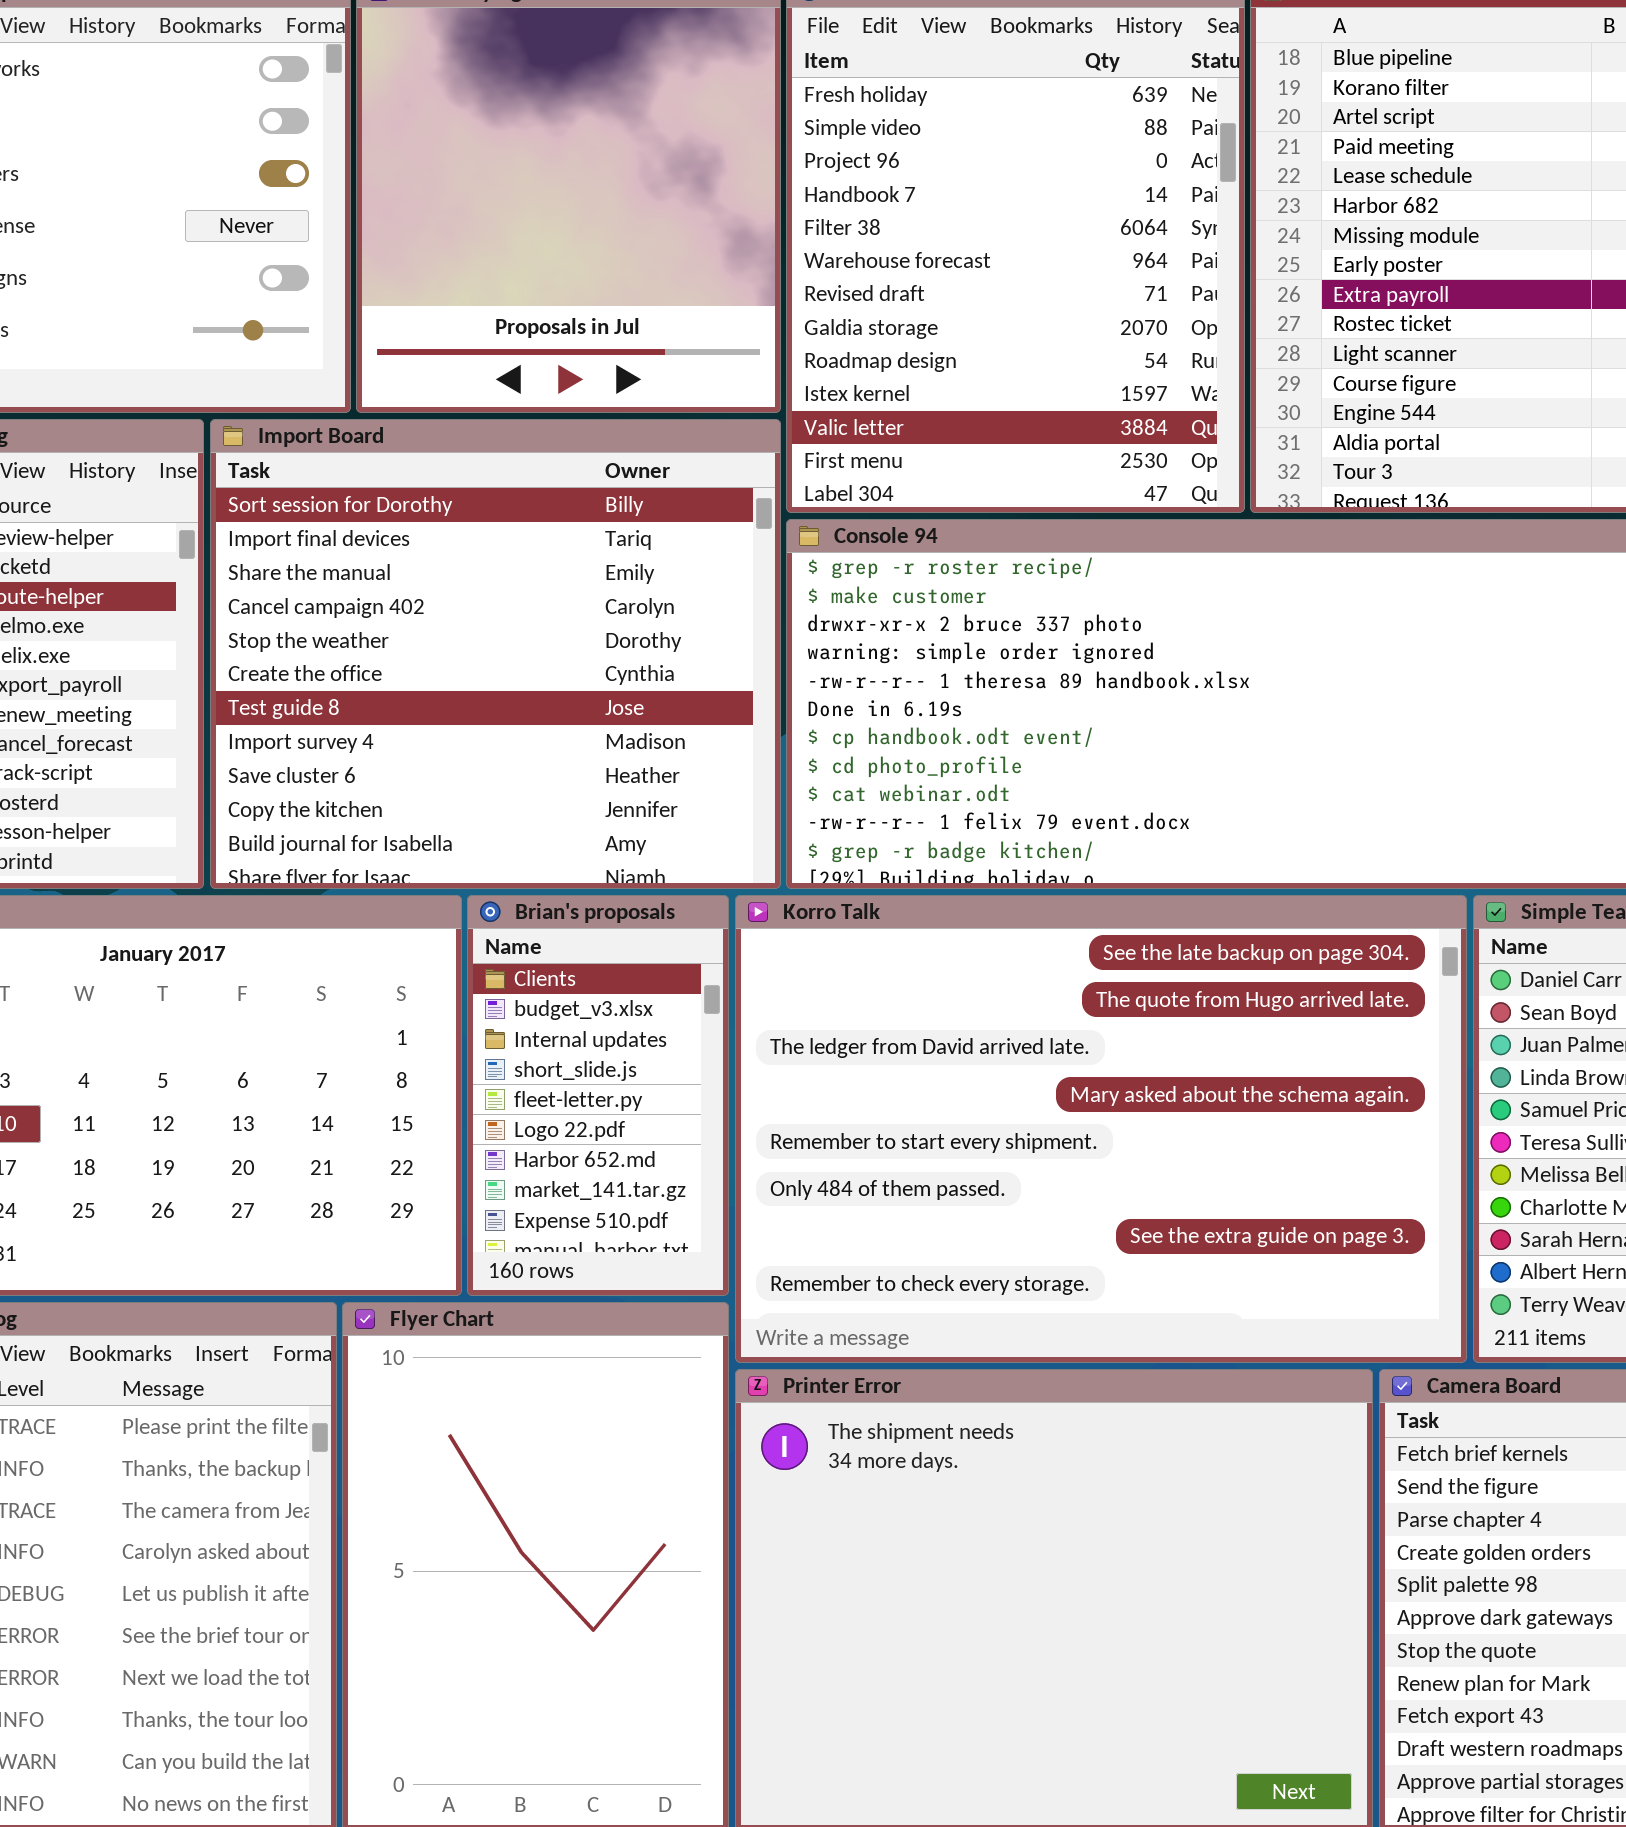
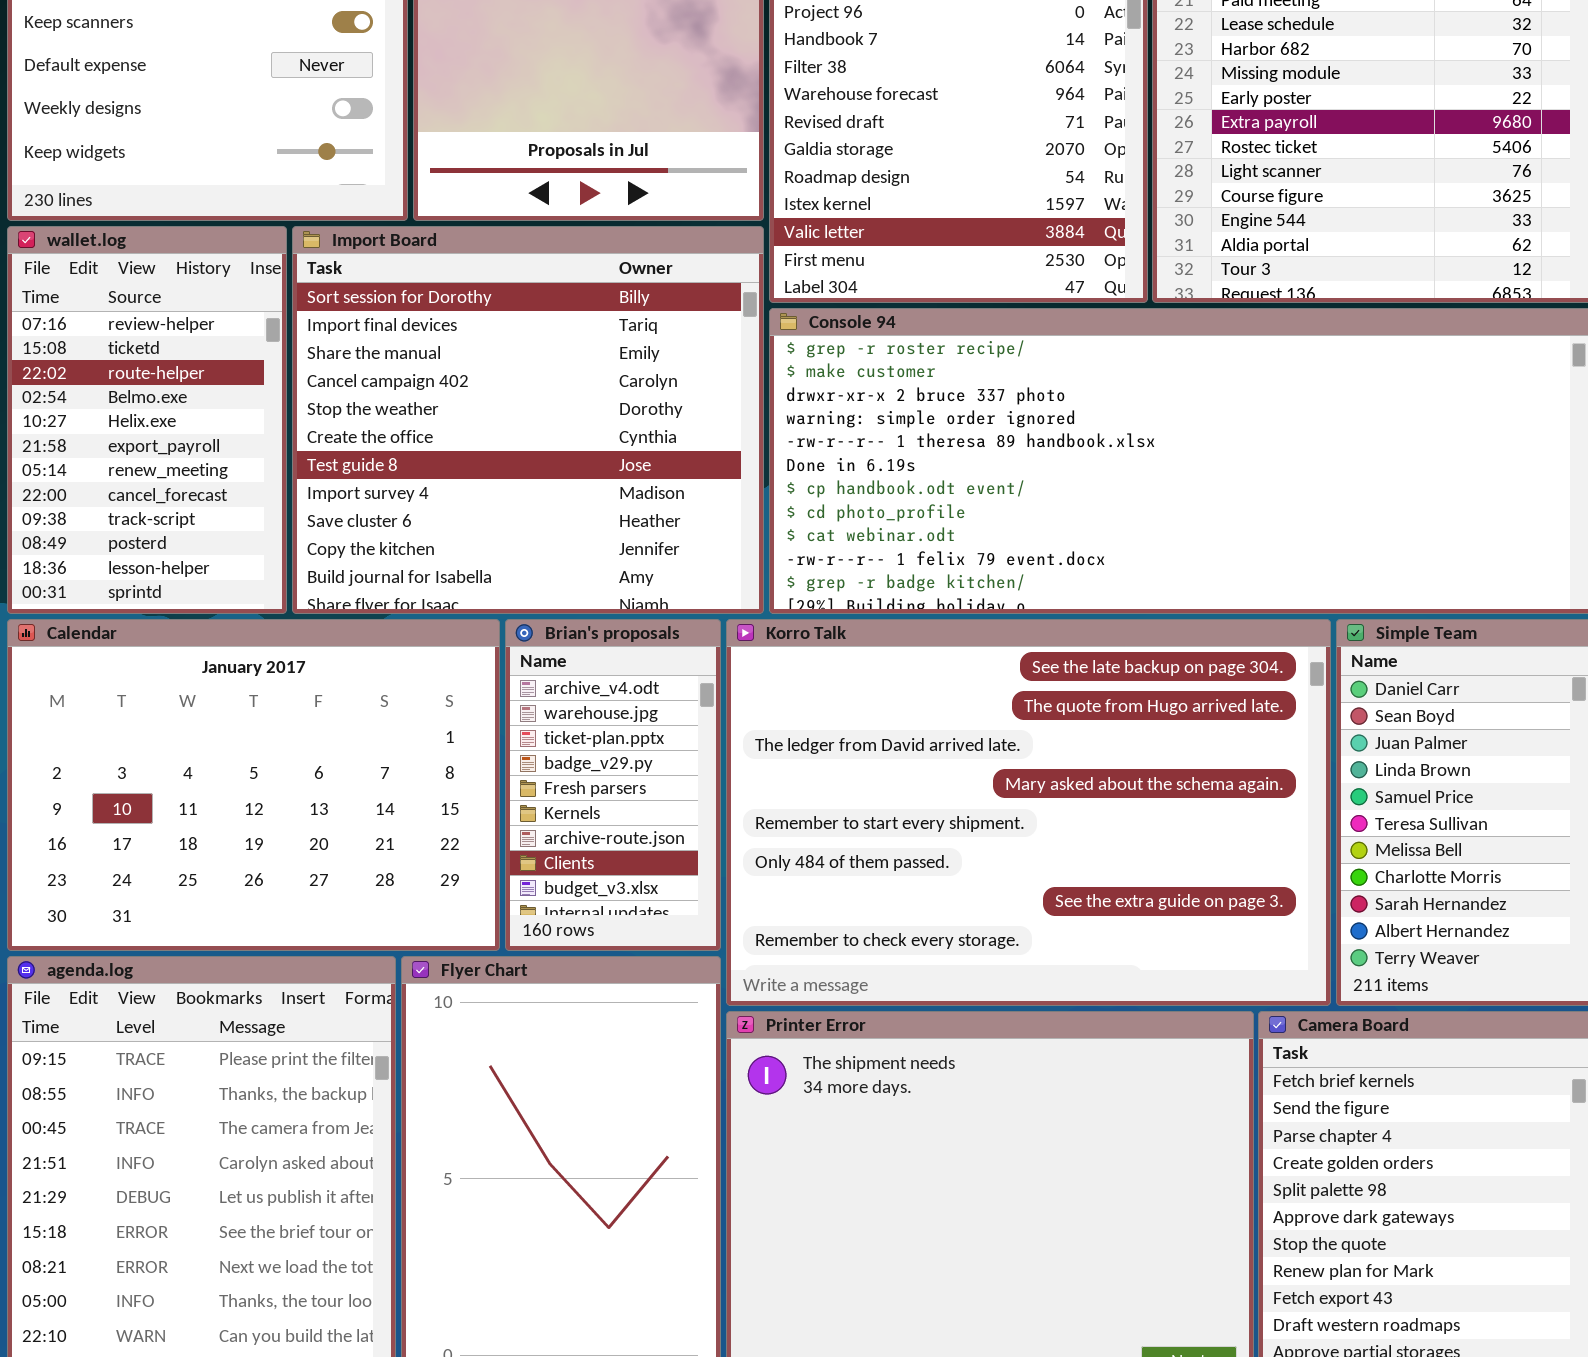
Brian's proposals: [467,895,729,1296] -> [505,619,721,951], scrolled up 7 rows

